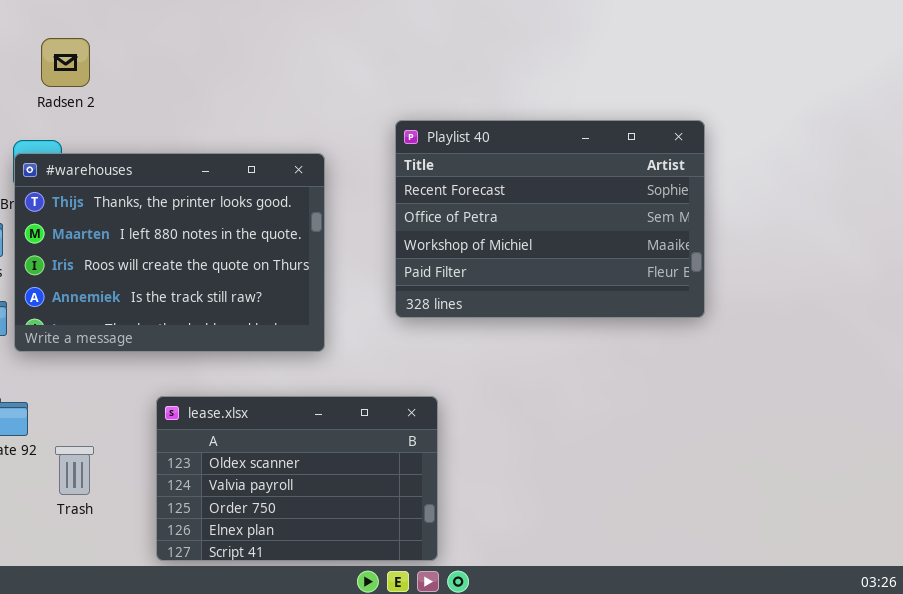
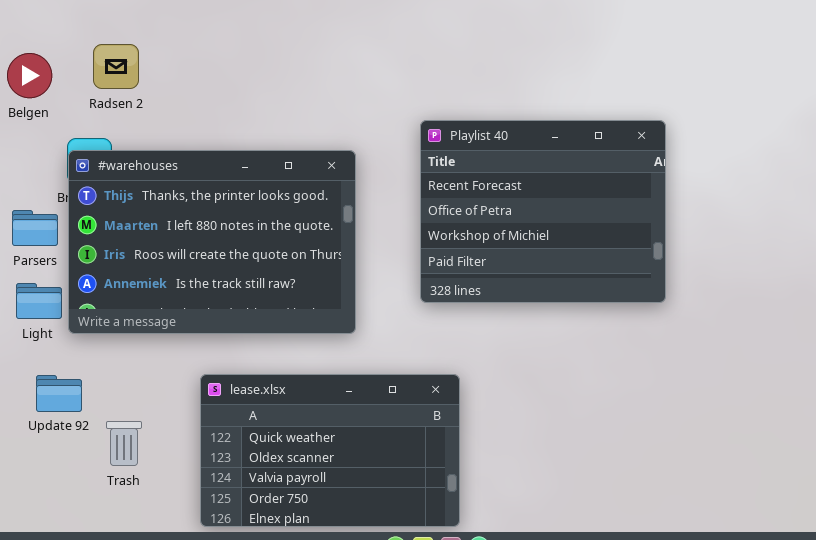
Playlist 40: [395,120,705,318] -> [420,120,666,303], resized
lease.xlsx: [156,396,438,561] -> [200,374,460,527], scrolled up 1 row

